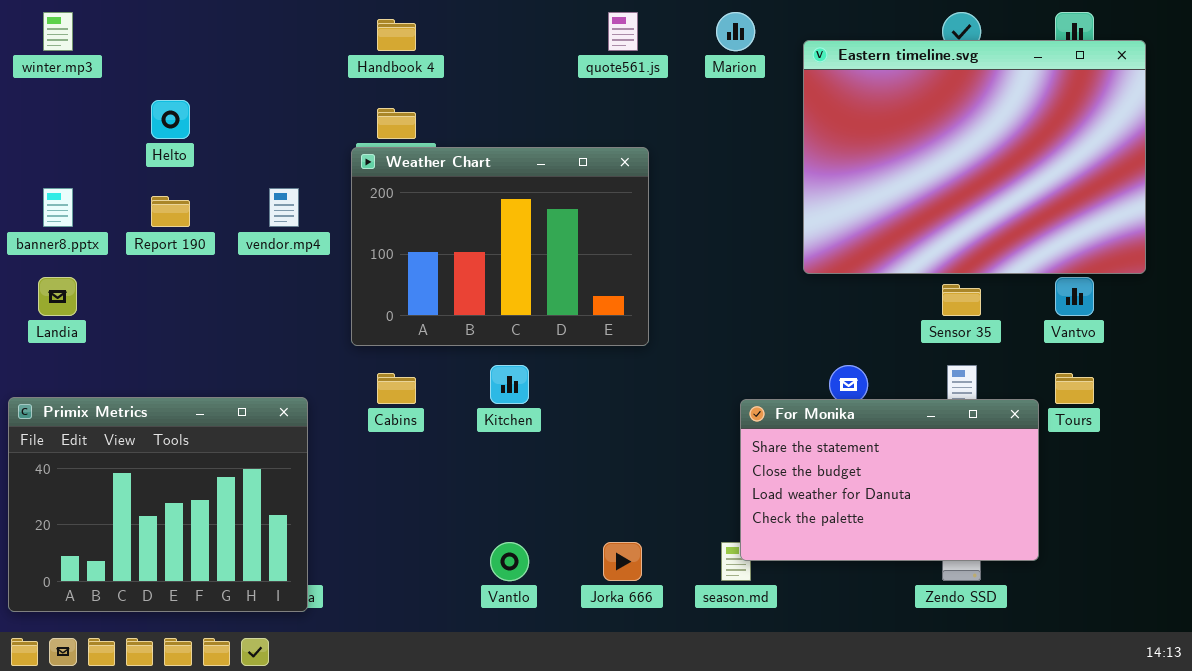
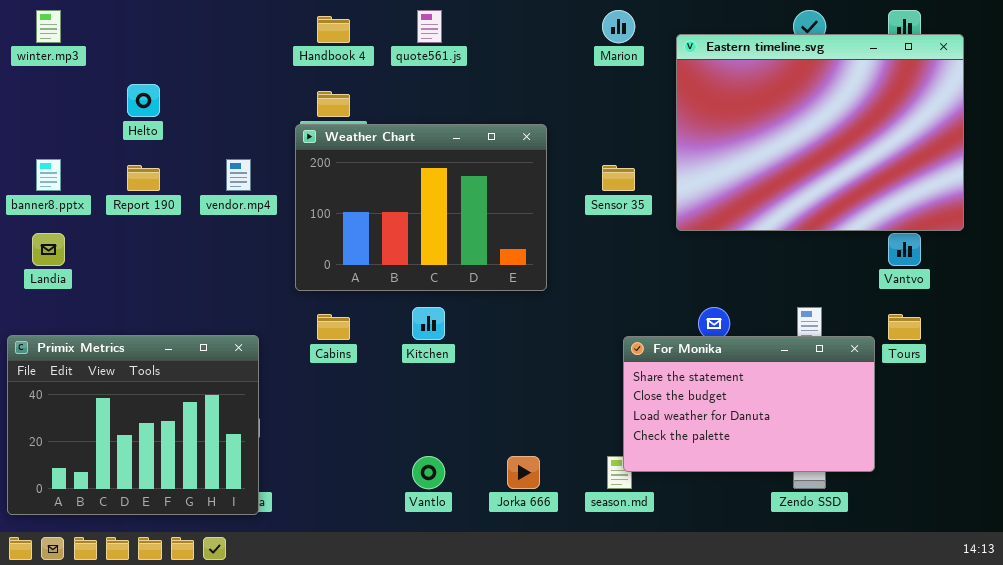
quote561.js: [608,12,638,51] -> [417,10,442,43], moved
Sensor 35: [942,284,981,316] -> [602,165,635,191], moved

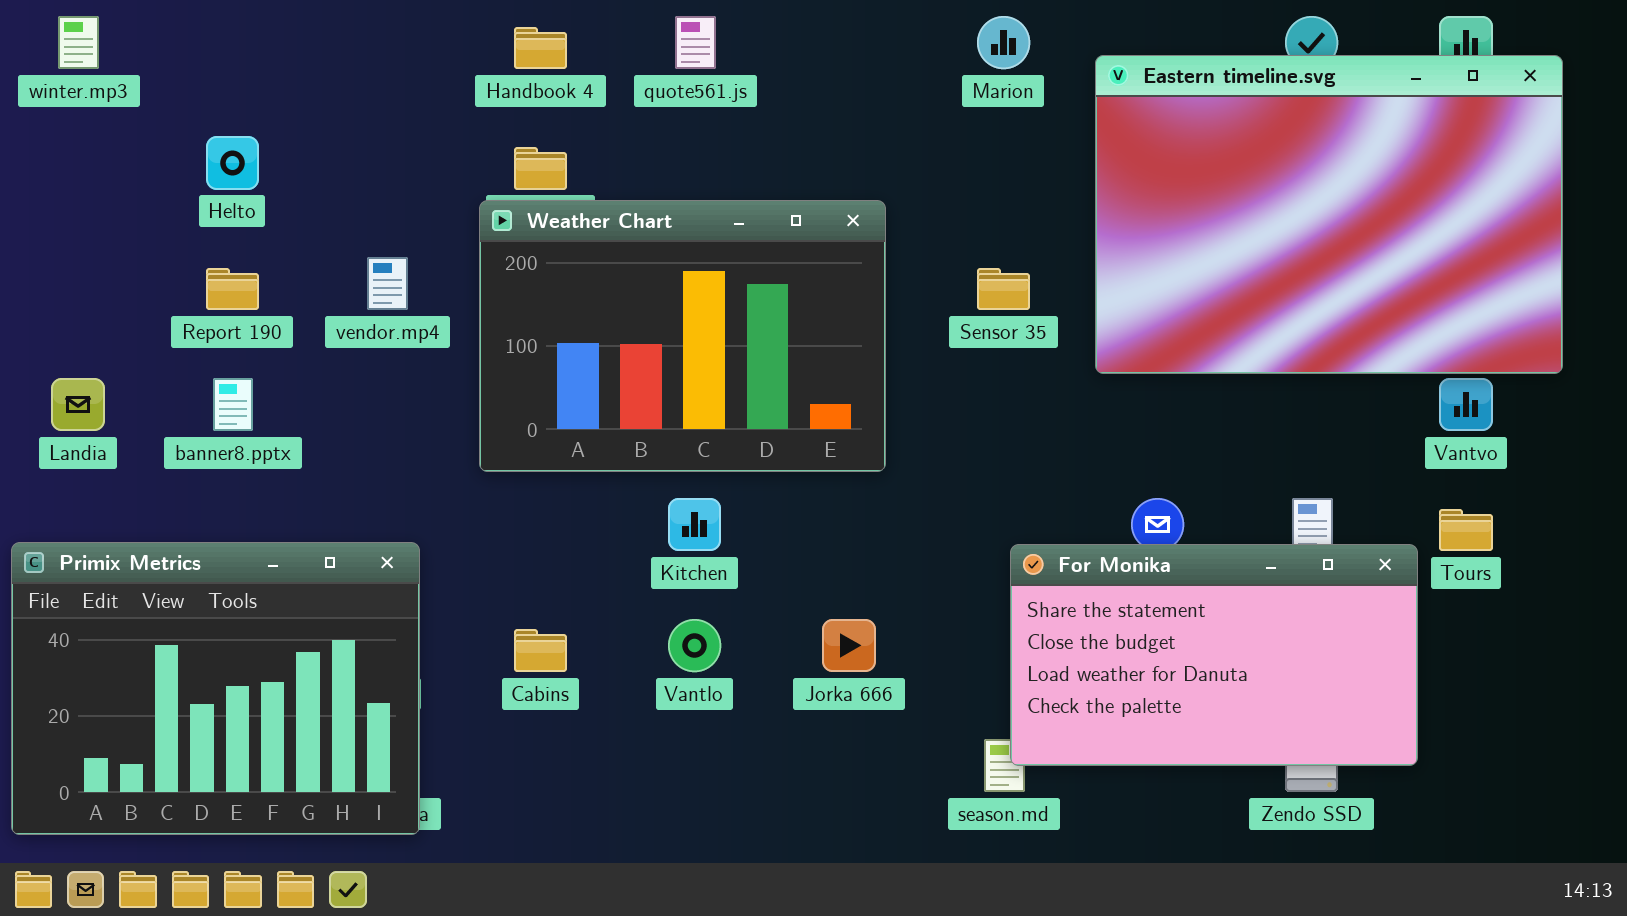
banner8.pptx: [36,159,61,191] -> [213,378,253,431], moved
Cabins: [317,314,350,340] -> [514,629,567,672], moved
Vantlo: [412,456,445,489] -> [668,619,721,672], moved
Jorka 666: [507,456,540,489] -> [822,619,876,672], moved

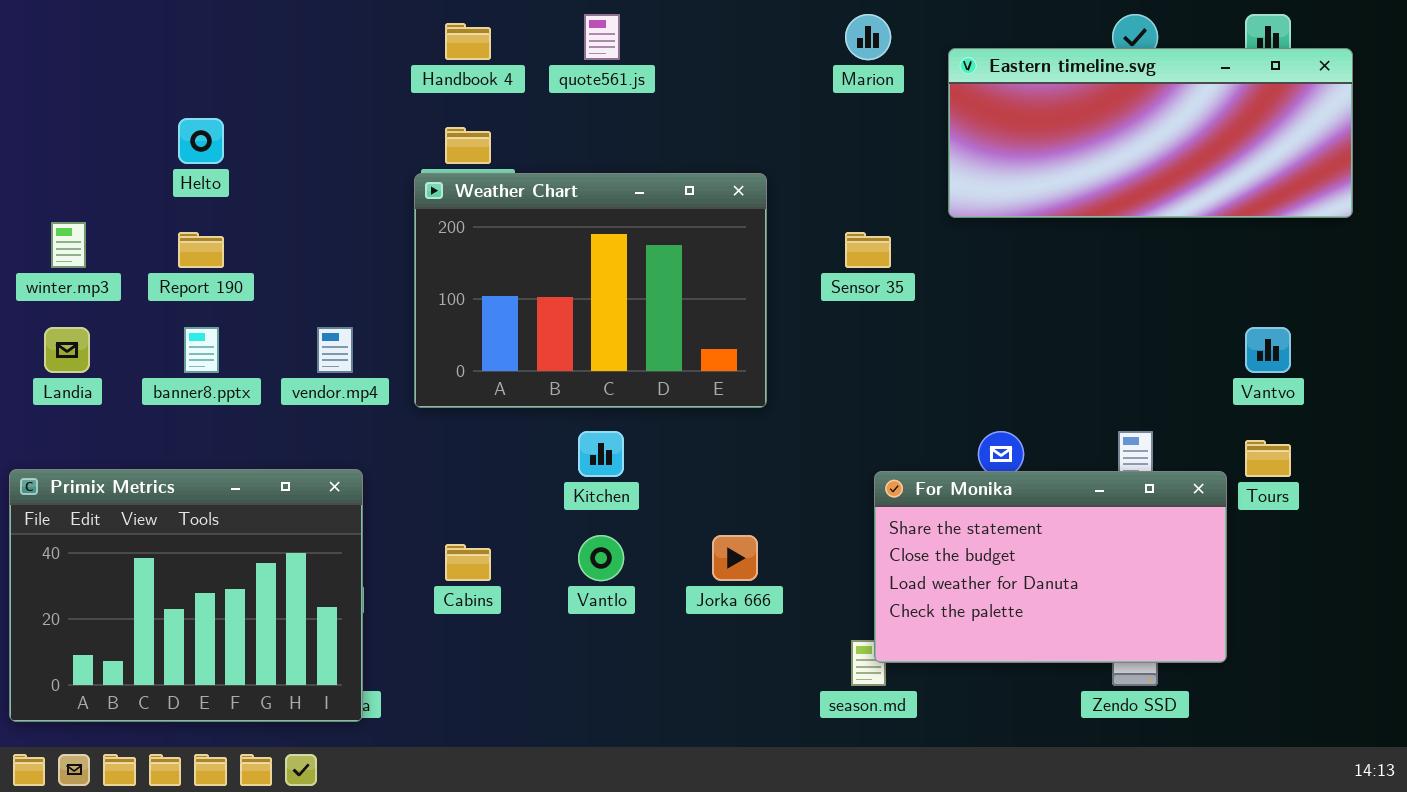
winter.mp3: [58,16,99,69] -> [51,222,86,268], moved
Eastern timeline.svg: [1095,55,1563,374] -> [948,48,1353,218], resized
vendor.mp4: [367,257,408,310] -> [317,327,353,373], moved

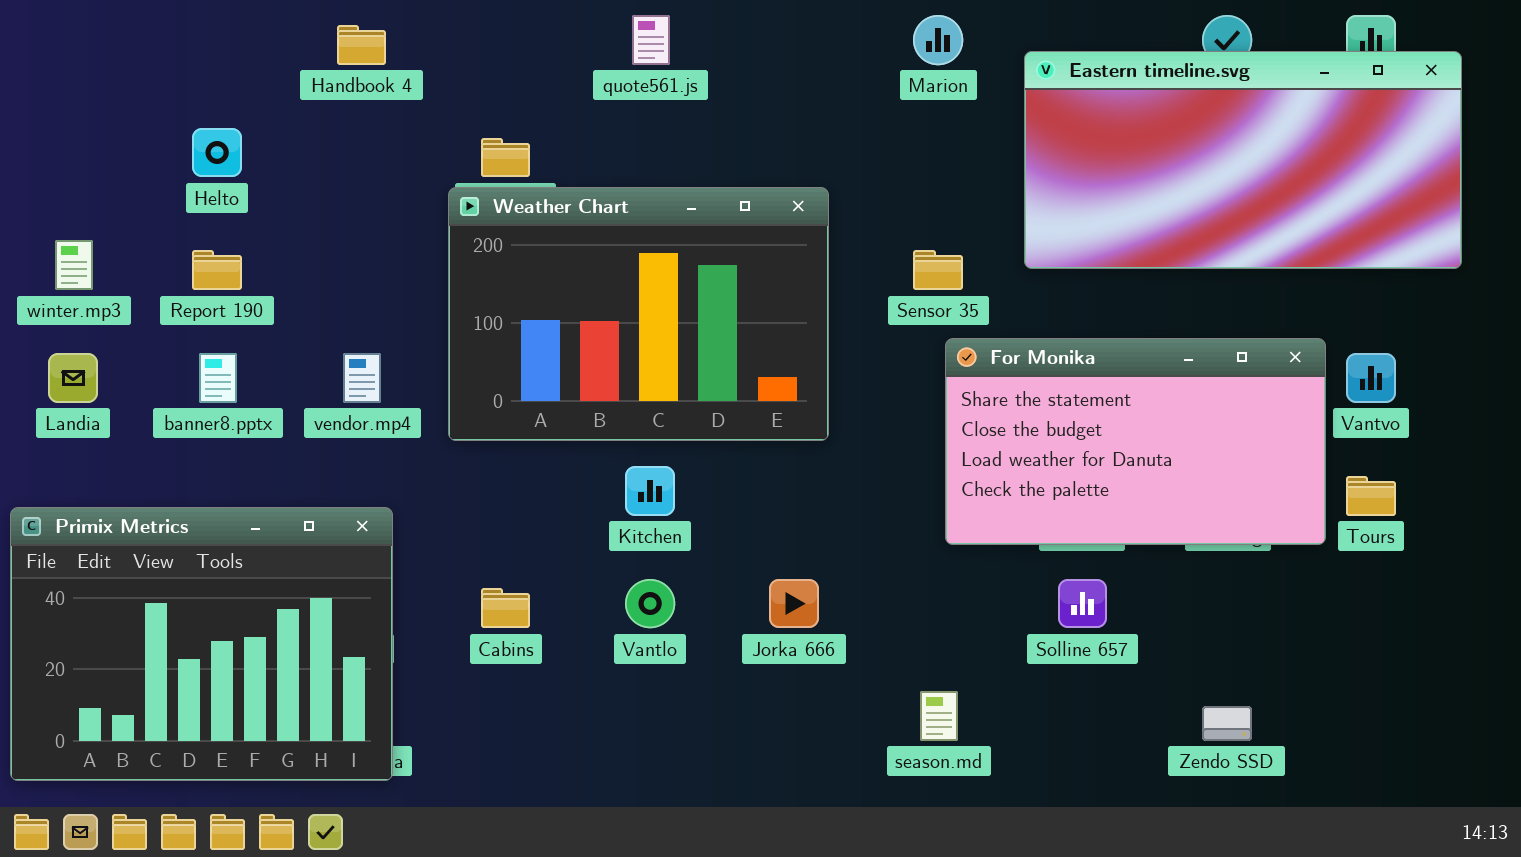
Handbook 4: [445,23,491,60] -> [337,25,386,65], moved
Eastern timeline.svg: [948,48,1353,218] -> [1024,51,1462,269], resized
For Monika: [874,471,1227,663] -> [945,338,1326,545], moved

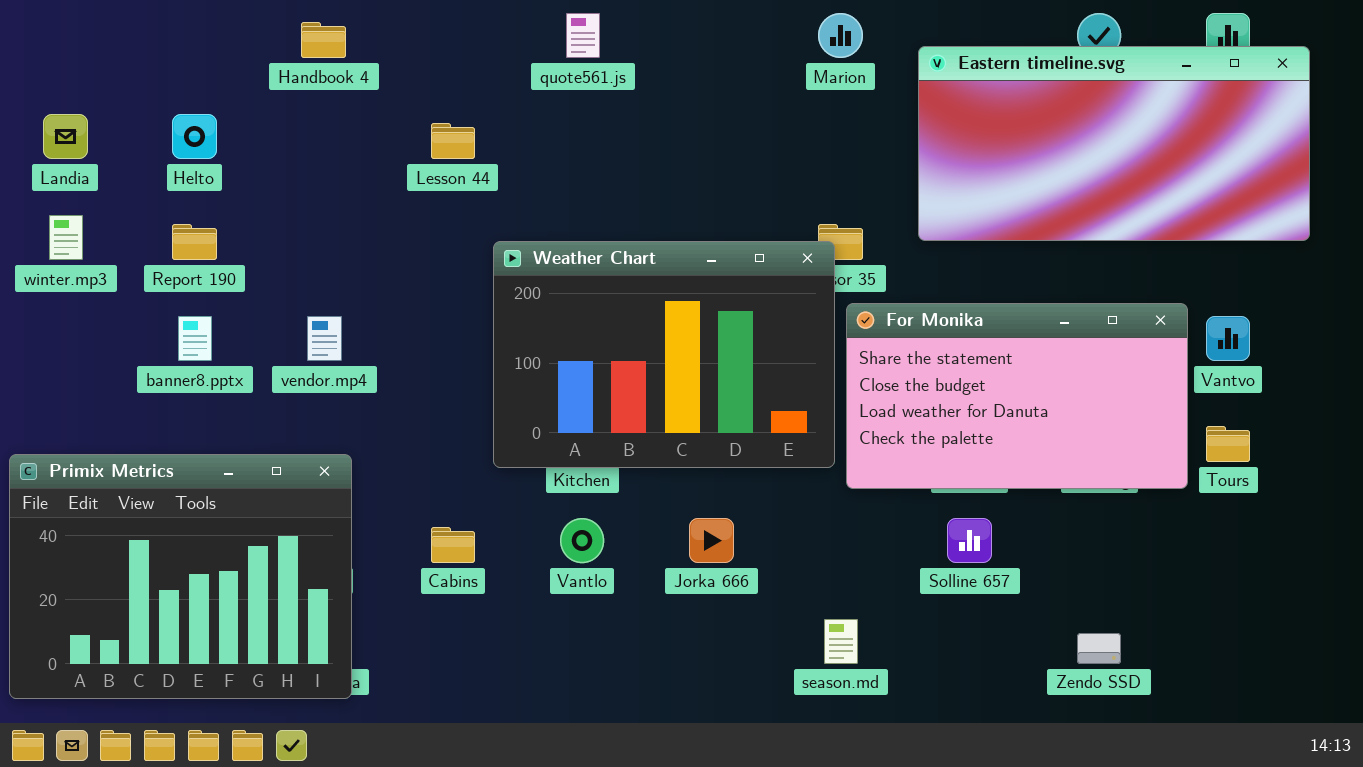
Weather Chart: [448,187,829,441] -> [493,241,835,468], moved
Landia: [48,353,98,403] -> [43,114,88,159], moved

